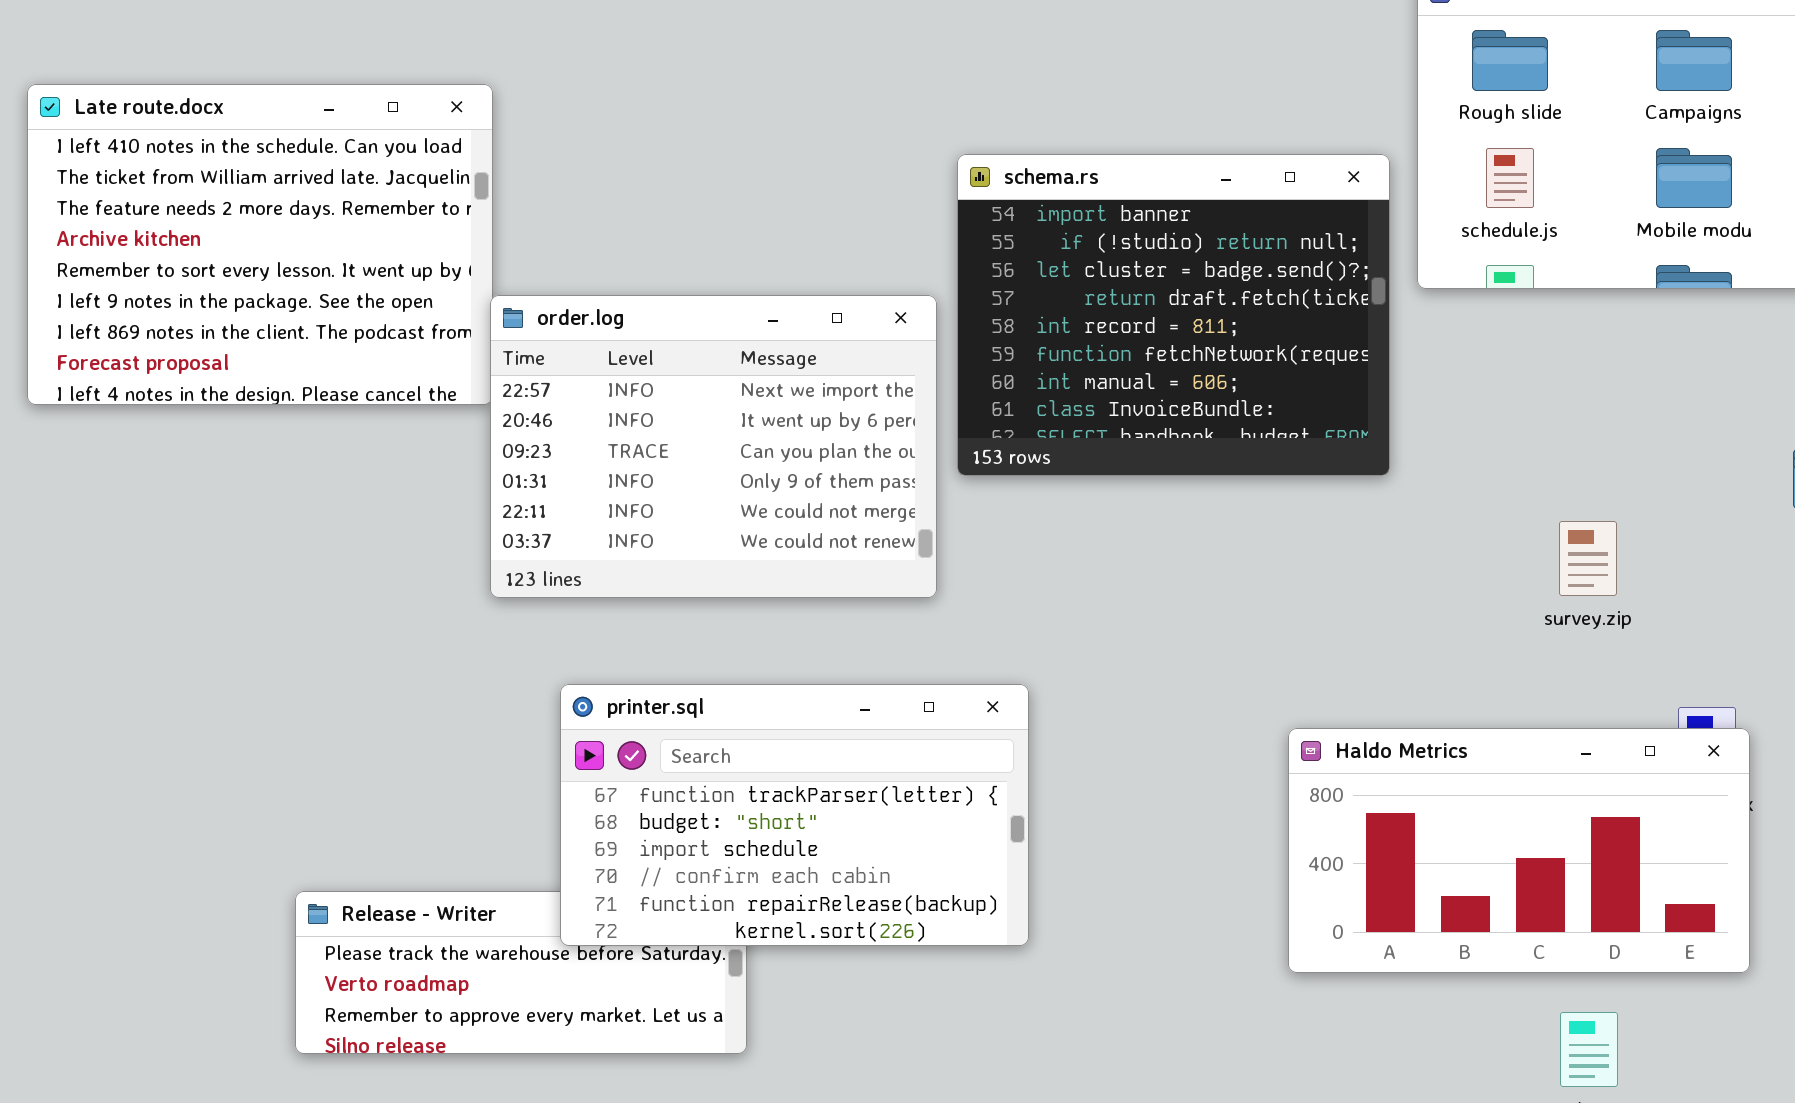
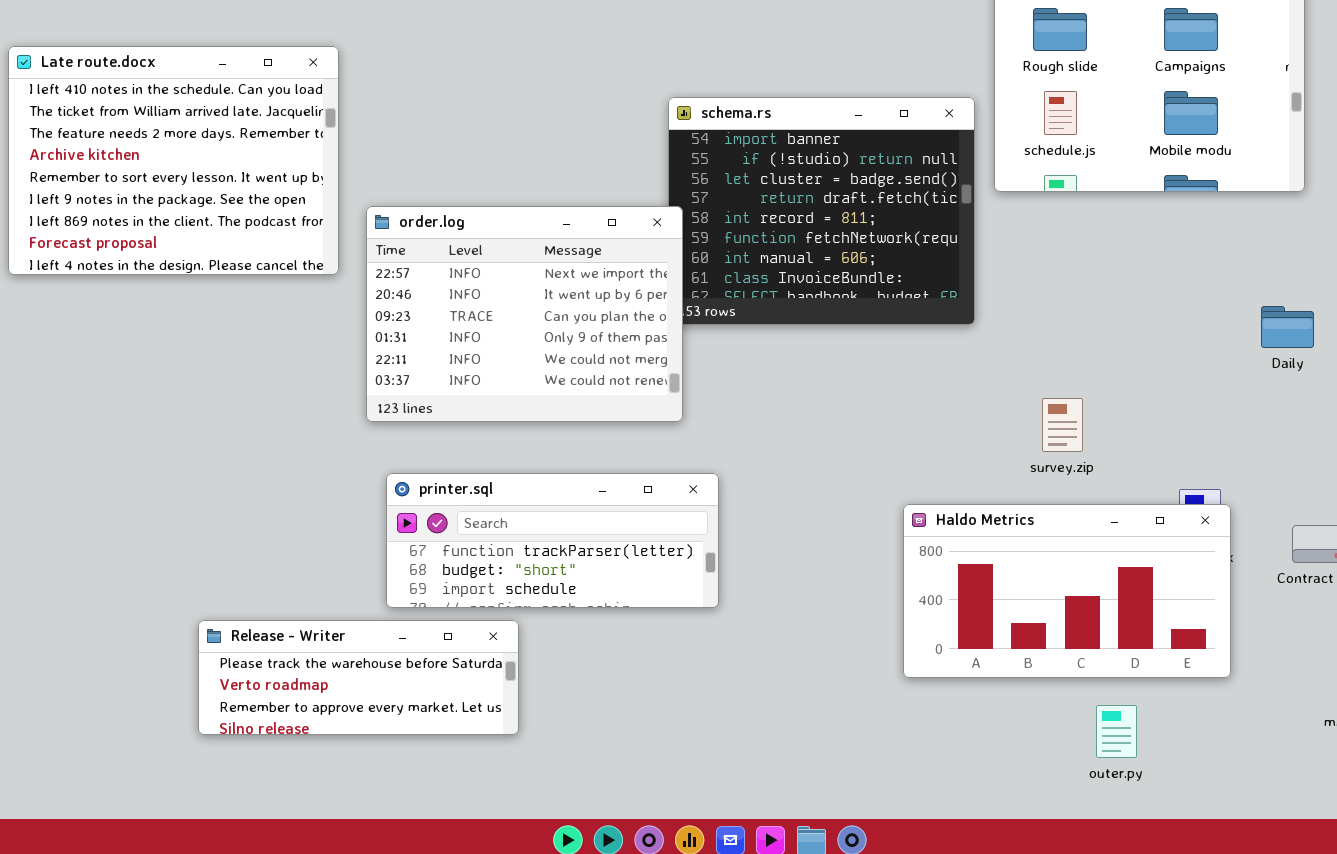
order.log: [490,295,937,598] -> [366,206,683,422], moved
survey.zip: [1559,521,1617,596] -> [1042,398,1083,452], moved
printer.sql: [560,684,1029,946] -> [386,473,719,608], resized

